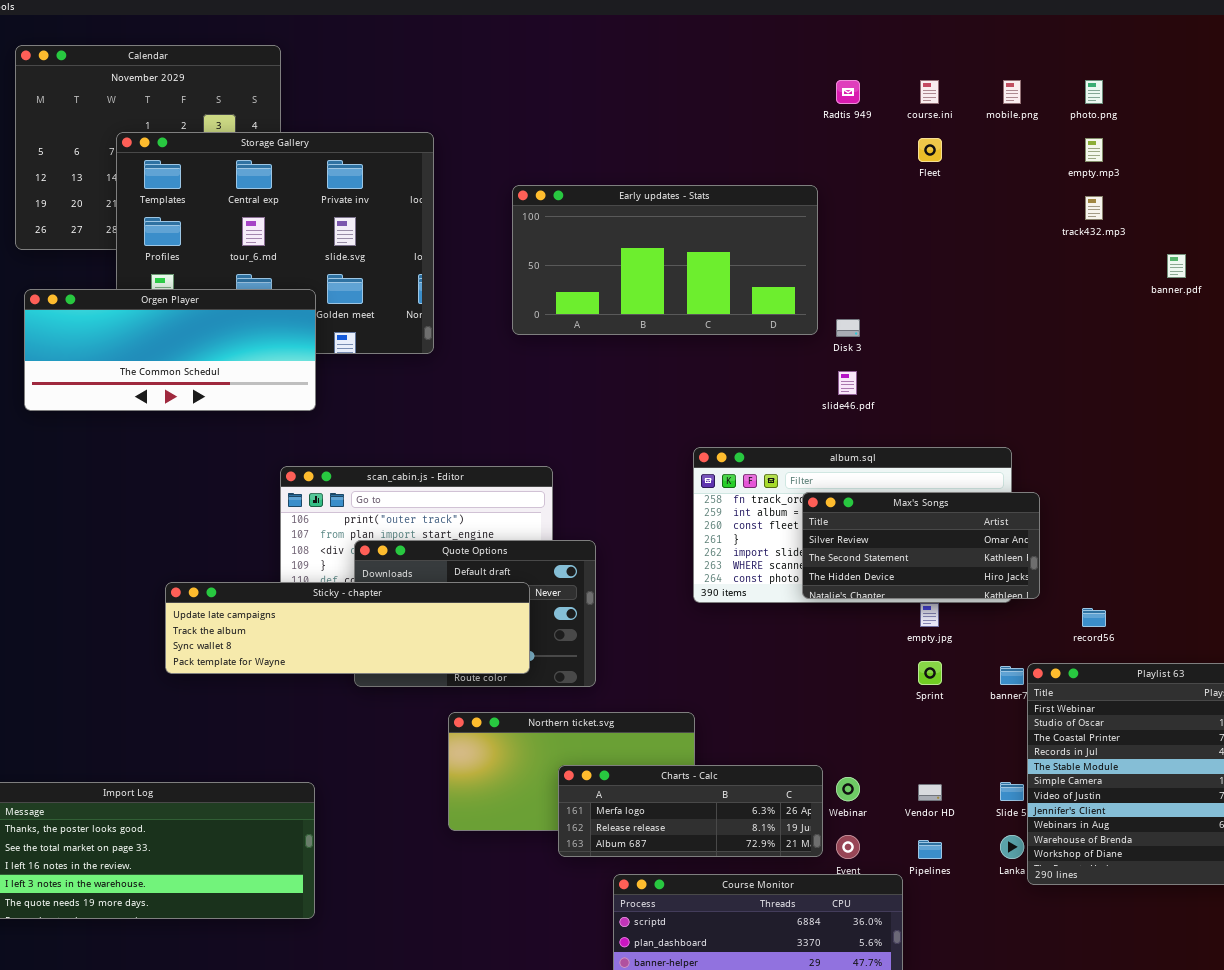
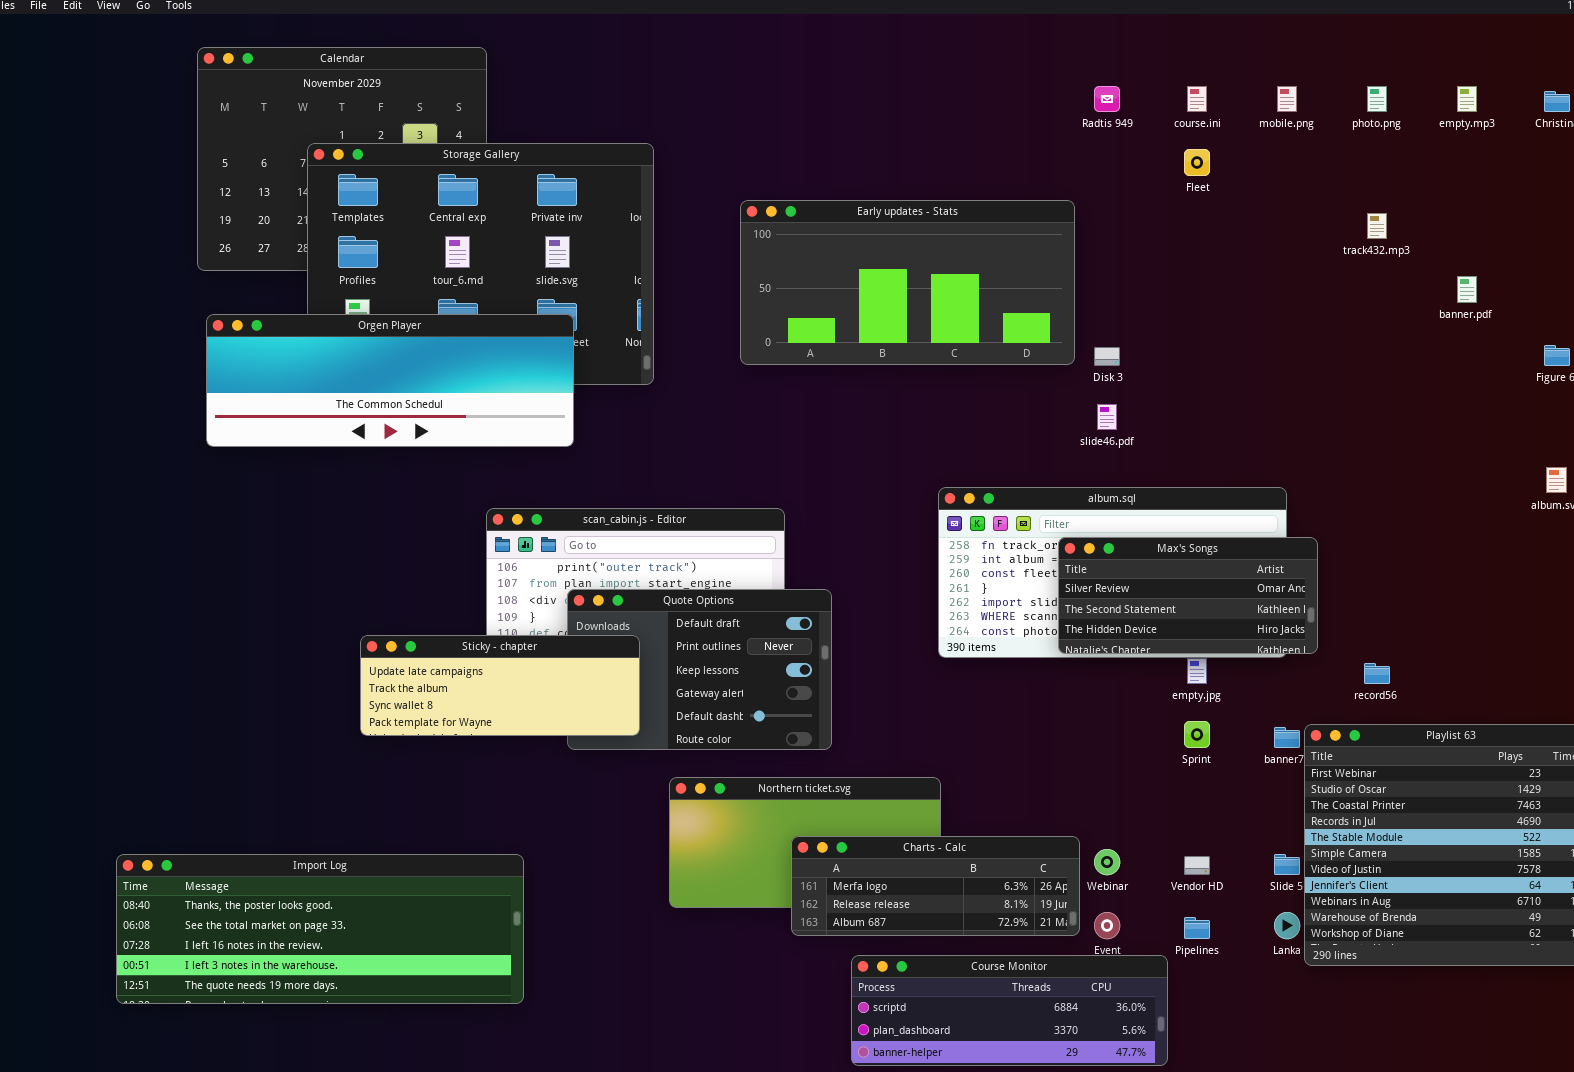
empty.mp3: [1085,138,1103,162] -> [1457,86,1477,112], moved
Orgen Player: [24,289,316,411] -> [206,314,574,447], resized
Sticky - chapter: [165,582,530,674] -> [360,635,640,736], resized

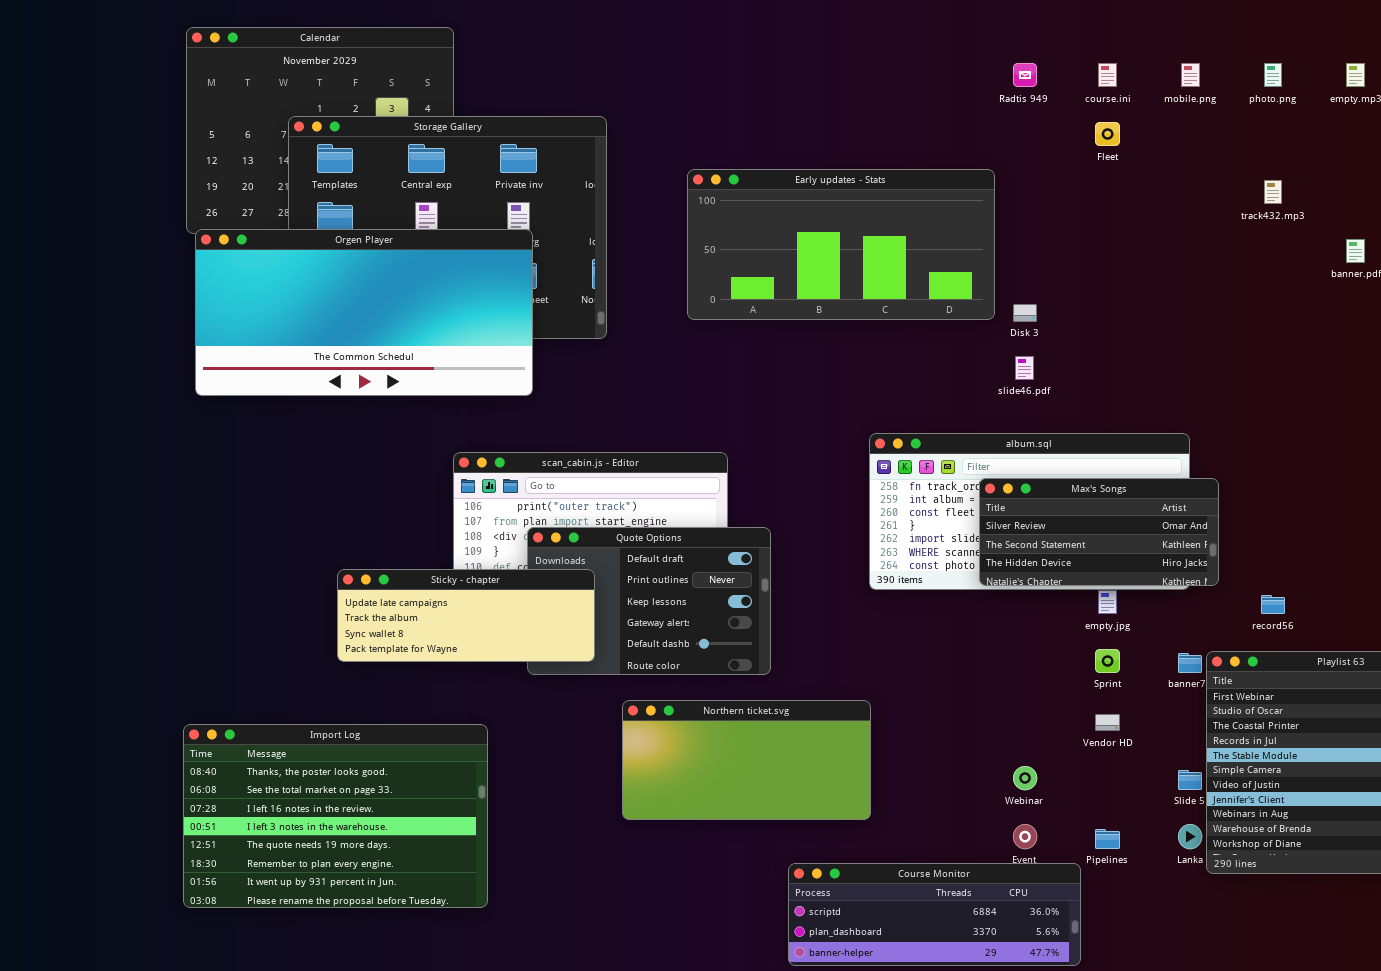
Orgen Player: [206,314,574,447] -> [195,229,533,396], resized
Charts - Calc: [791,836,1080,936] -> none, closed
Import Log: [116,854,524,1004] -> [183,724,488,908], resized
Vendor HD: [1184,856,1210,875] -> [1095,714,1120,731], moved

